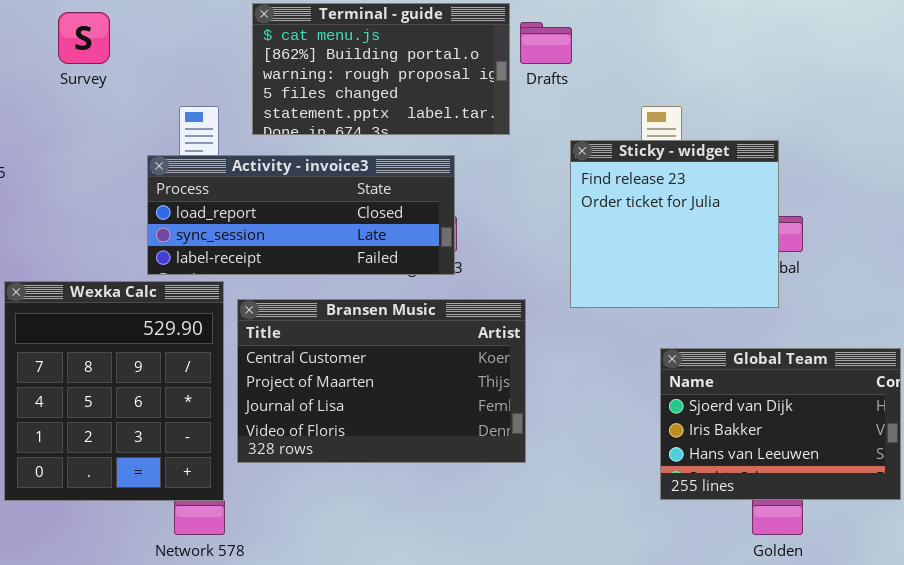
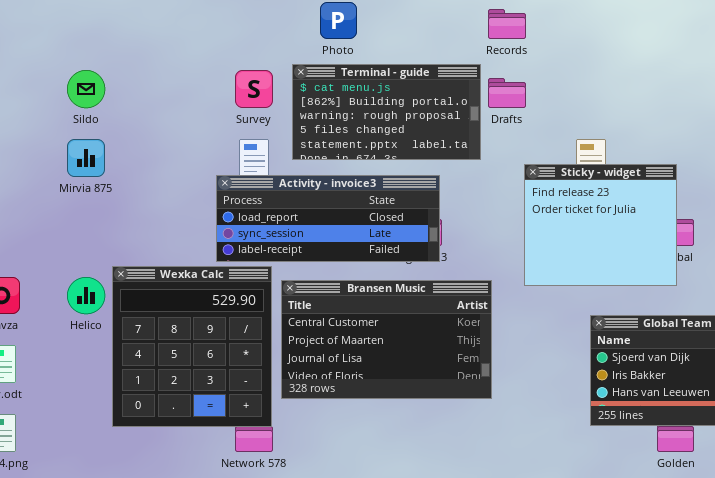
Survey: [58,12,110,64] -> [235,70,273,108], moved

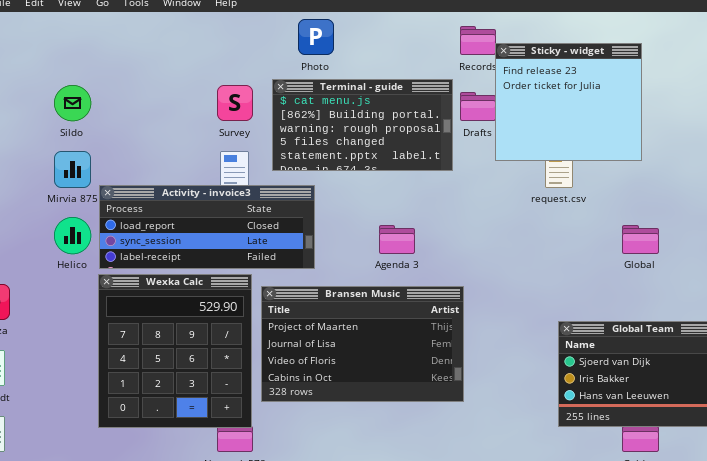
Sticky - widget: [524,164,677,286] -> [495,43,642,161], moved
Activity - invoice3: [216,175,440,262] -> [99,185,315,269], moved
Helico: [67,277,105,314] -> [54,217,91,254], moved
Bransen Music: [281,280,492,399] -> [261,286,464,402], scrolled down 1 row

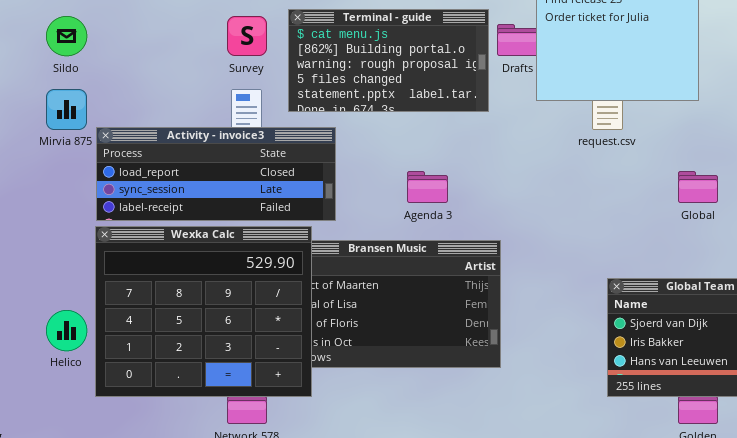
Helico: [54,217,91,254] -> [46,310,87,351], moved
Wexka Calc: [98,274,252,428] -> [95,226,312,397], resized

